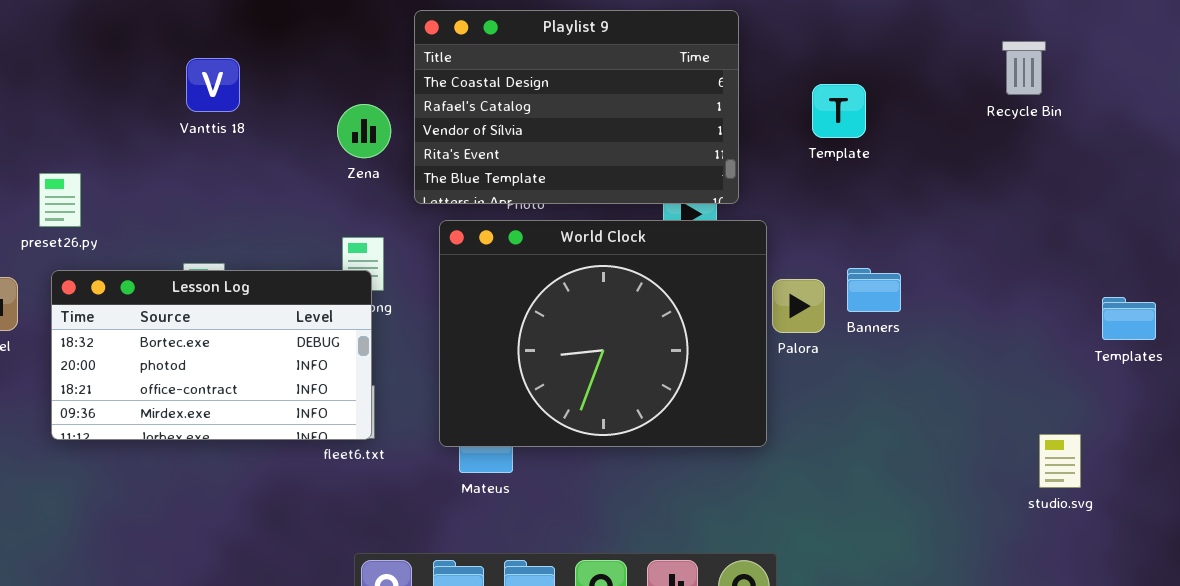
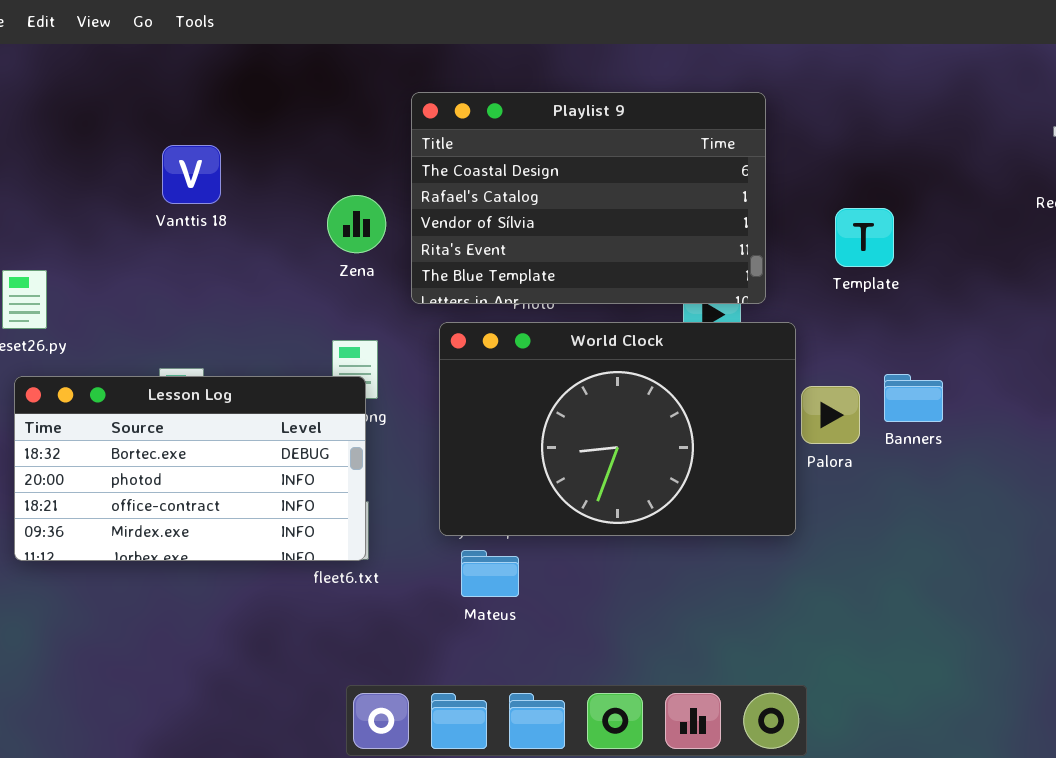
Template: [812,84,866,138] -> [835,208,894,267], moved
World Clock: [439,220,767,447] -> [439,322,796,536], resized

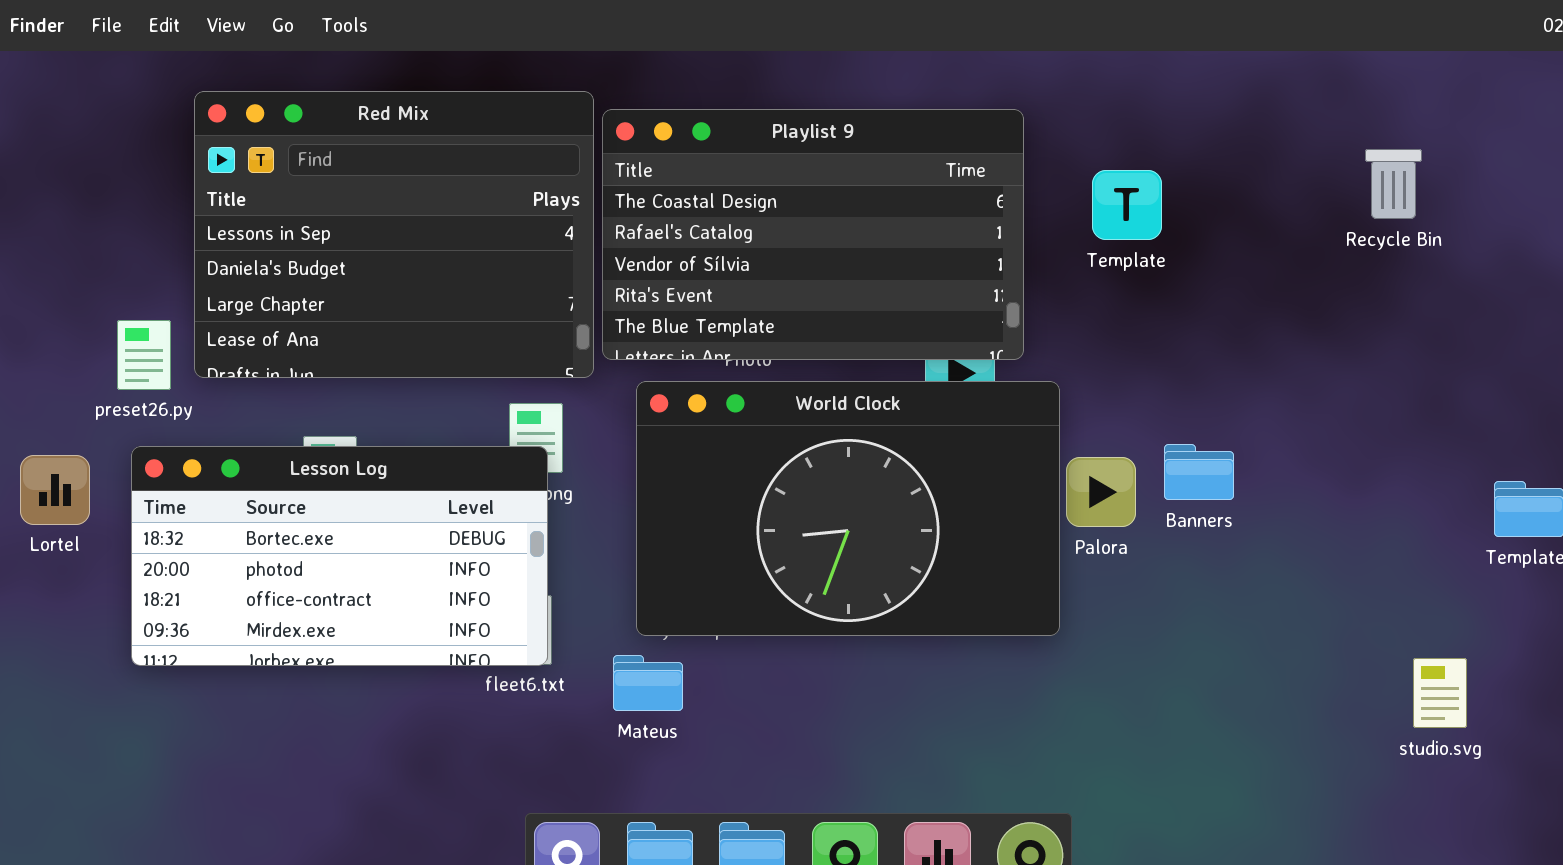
Red Mix: none -> [194,91,594,378], opened
Template: [835,208,894,267] -> [1092,170,1162,240], moved
Mateus: [461,550,519,597] -> [613,655,683,711], moved

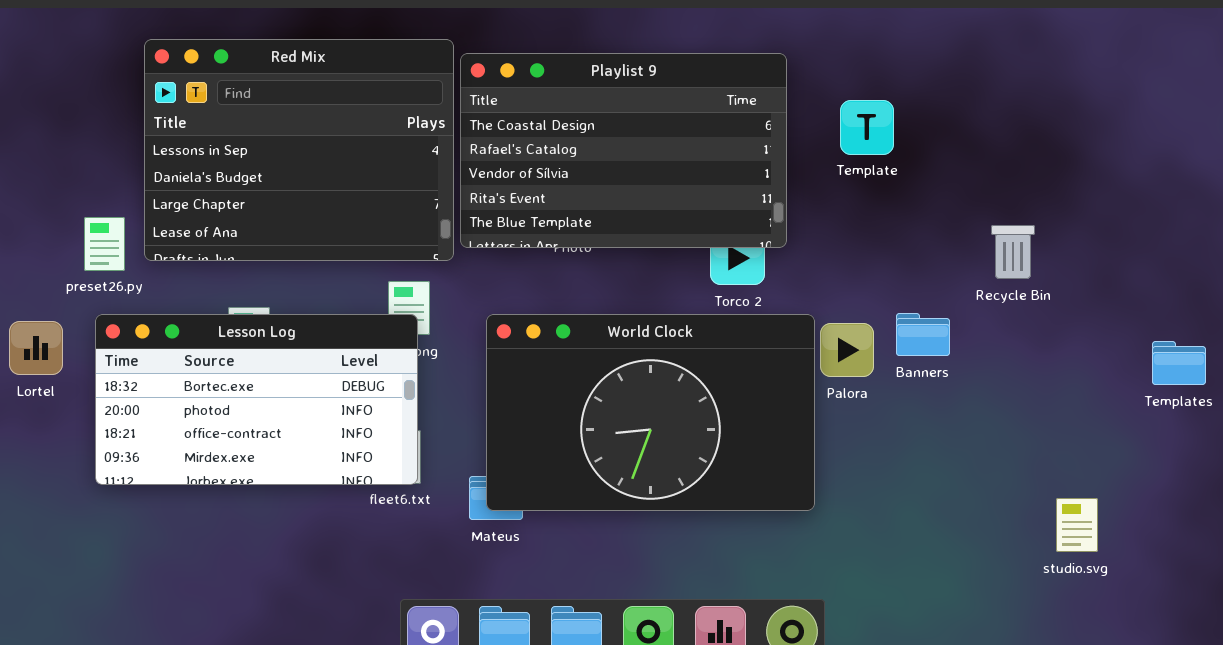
Recycle Bin: [1365,149,1422,219] -> [991,225,1035,279], moved
World Clock: [636,381,1060,636] -> [486,314,815,511], moved
studio.svg: [1413,658,1467,728] -> [1056,498,1098,552], moved

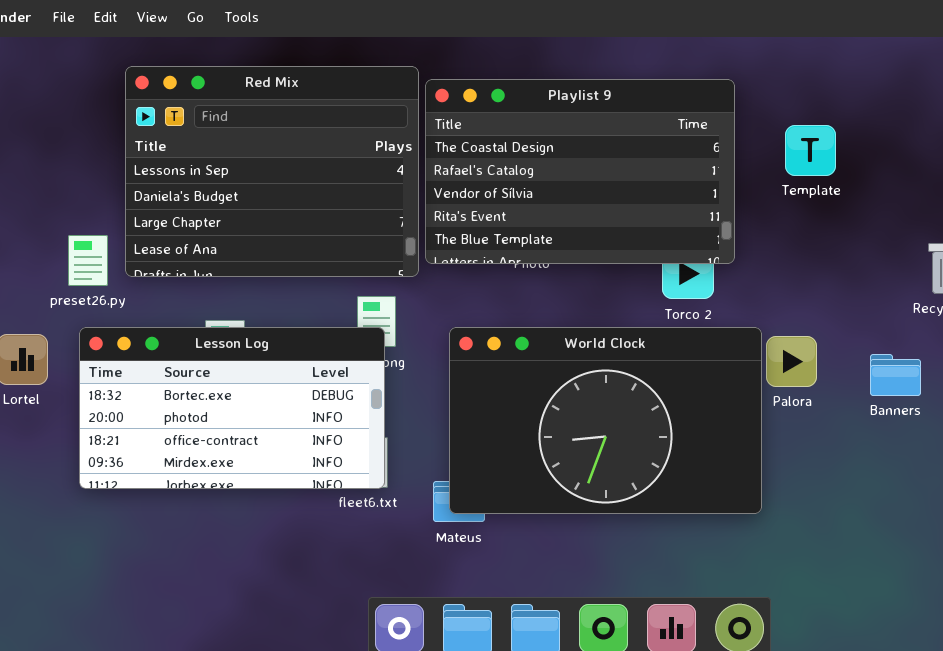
Banners: [896,313,950,356] -> [870,354,921,396], moved

